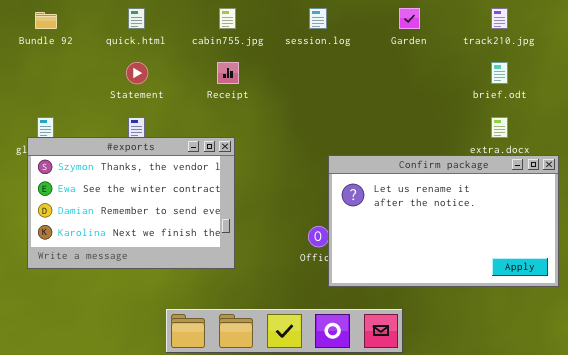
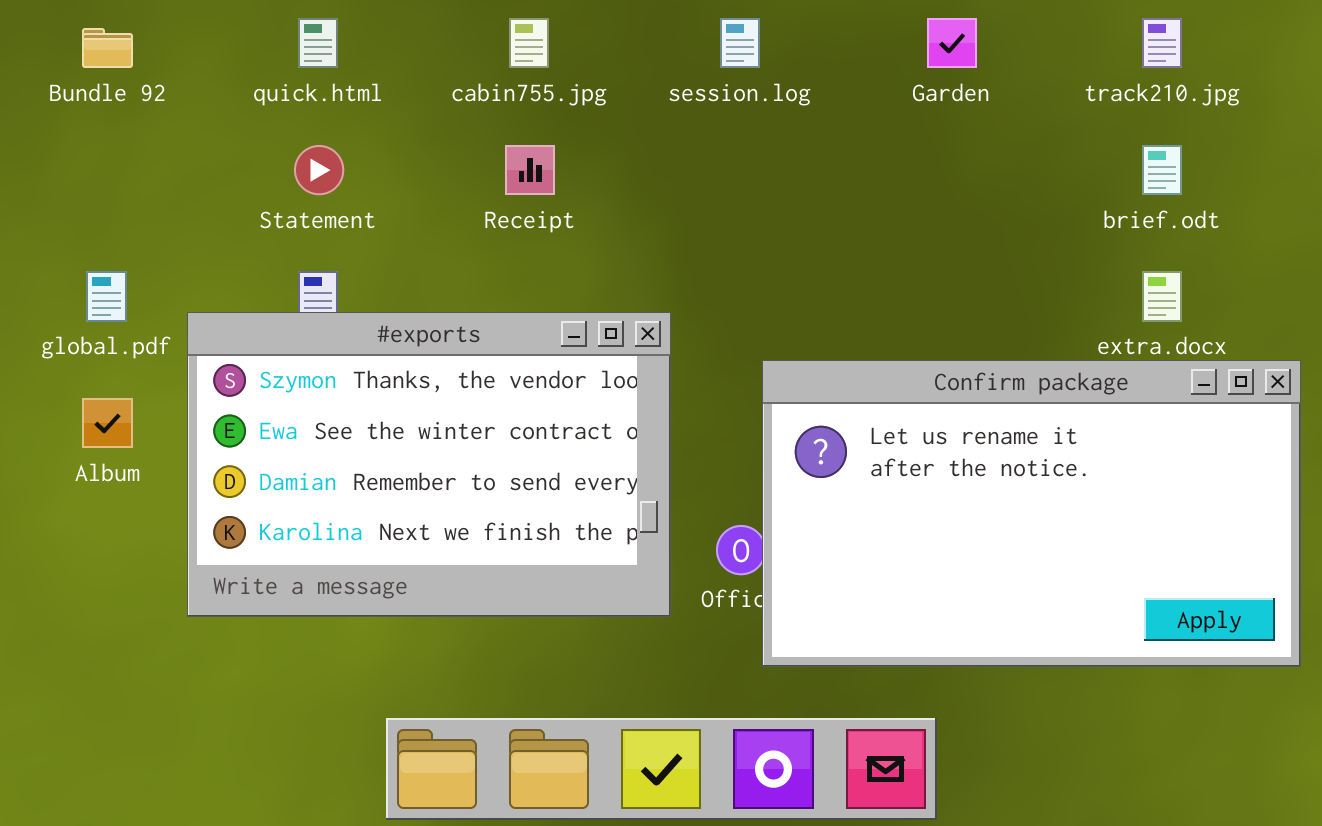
#exports: [27,137,235,269] -> [187,312,671,617], moved

